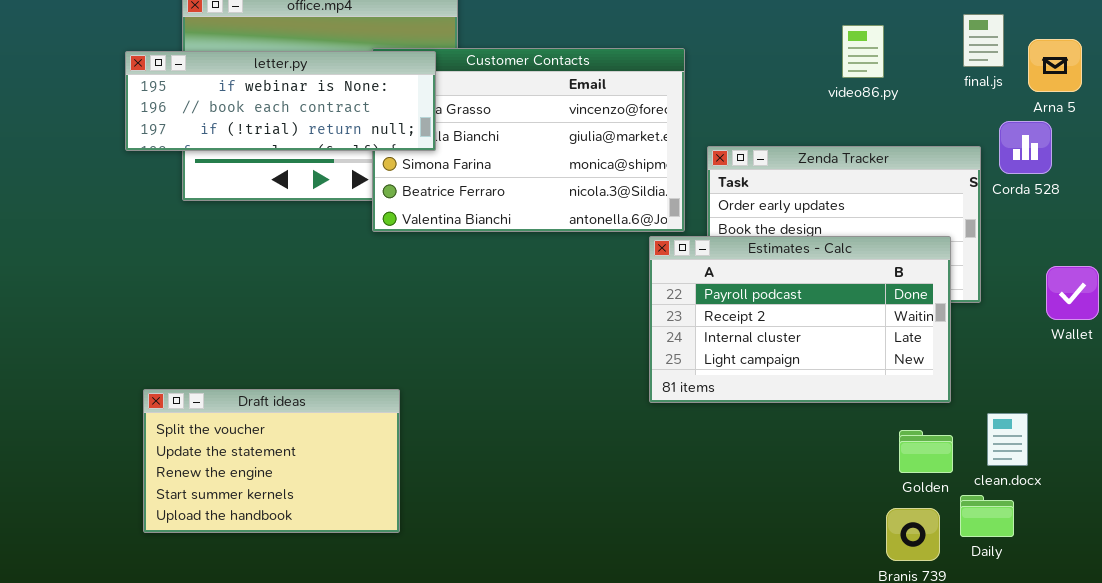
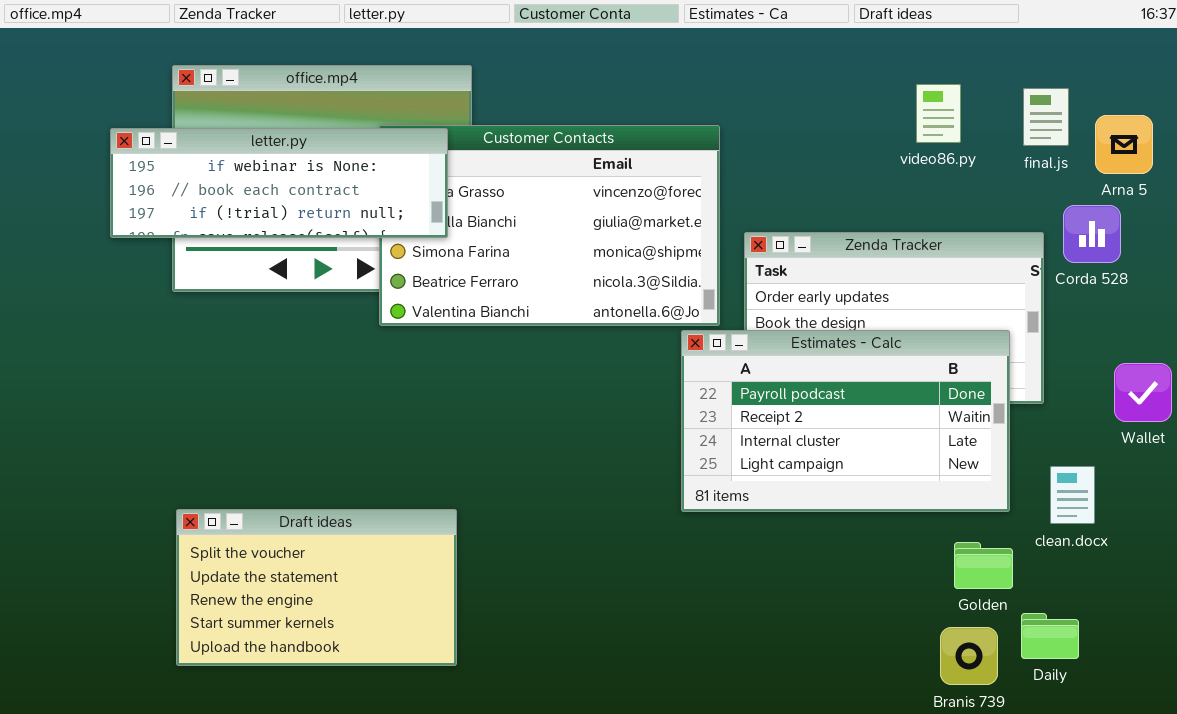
video86.py: [842,25,884,78] -> [916,84,961,143], moved
Draft ideas: [143,389,400,533] -> [176,509,457,666], moved
clean.docx: [987,413,1028,466] -> [1050,466,1095,524], moved

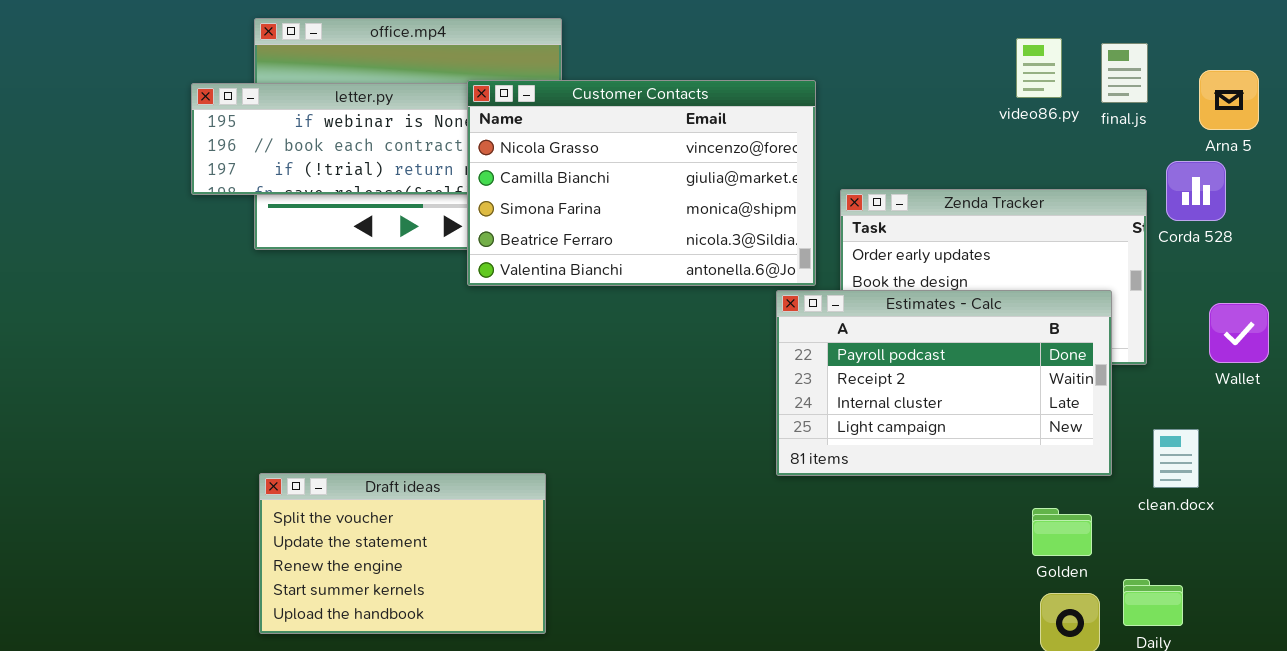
final.js: [1023,88,1069,146] -> [1101,43,1148,103], moved
Customer Contacts: [379,125,720,326] -> [467,80,816,286], raised
Wallet: [1114,363,1172,422] -> [1209,303,1269,363], moved
Golden: [954,542,1013,589] -> [1032,508,1092,556], moved

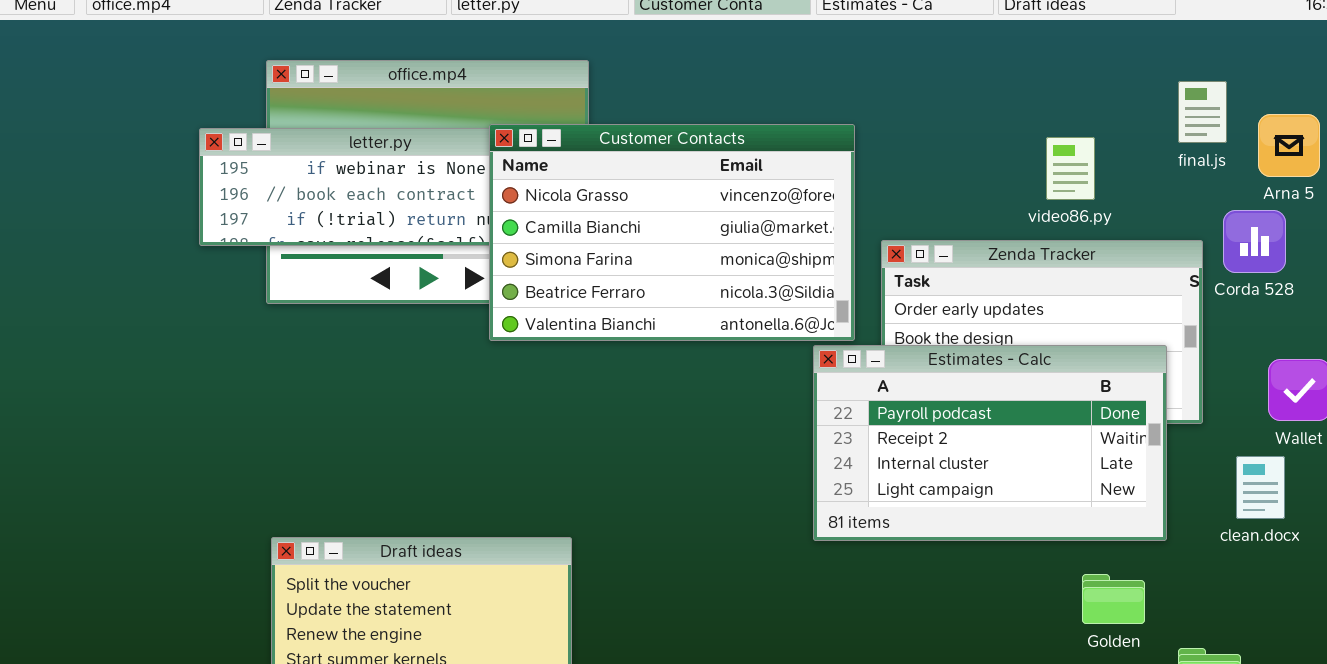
video86.py: [1016,38,1062,98] -> [1046,137,1095,200], moved
final.js: [1101,43,1148,103] -> [1178,81,1227,143], moved
clean.docx: [1153,429,1199,488] -> [1236,456,1285,519], moved

